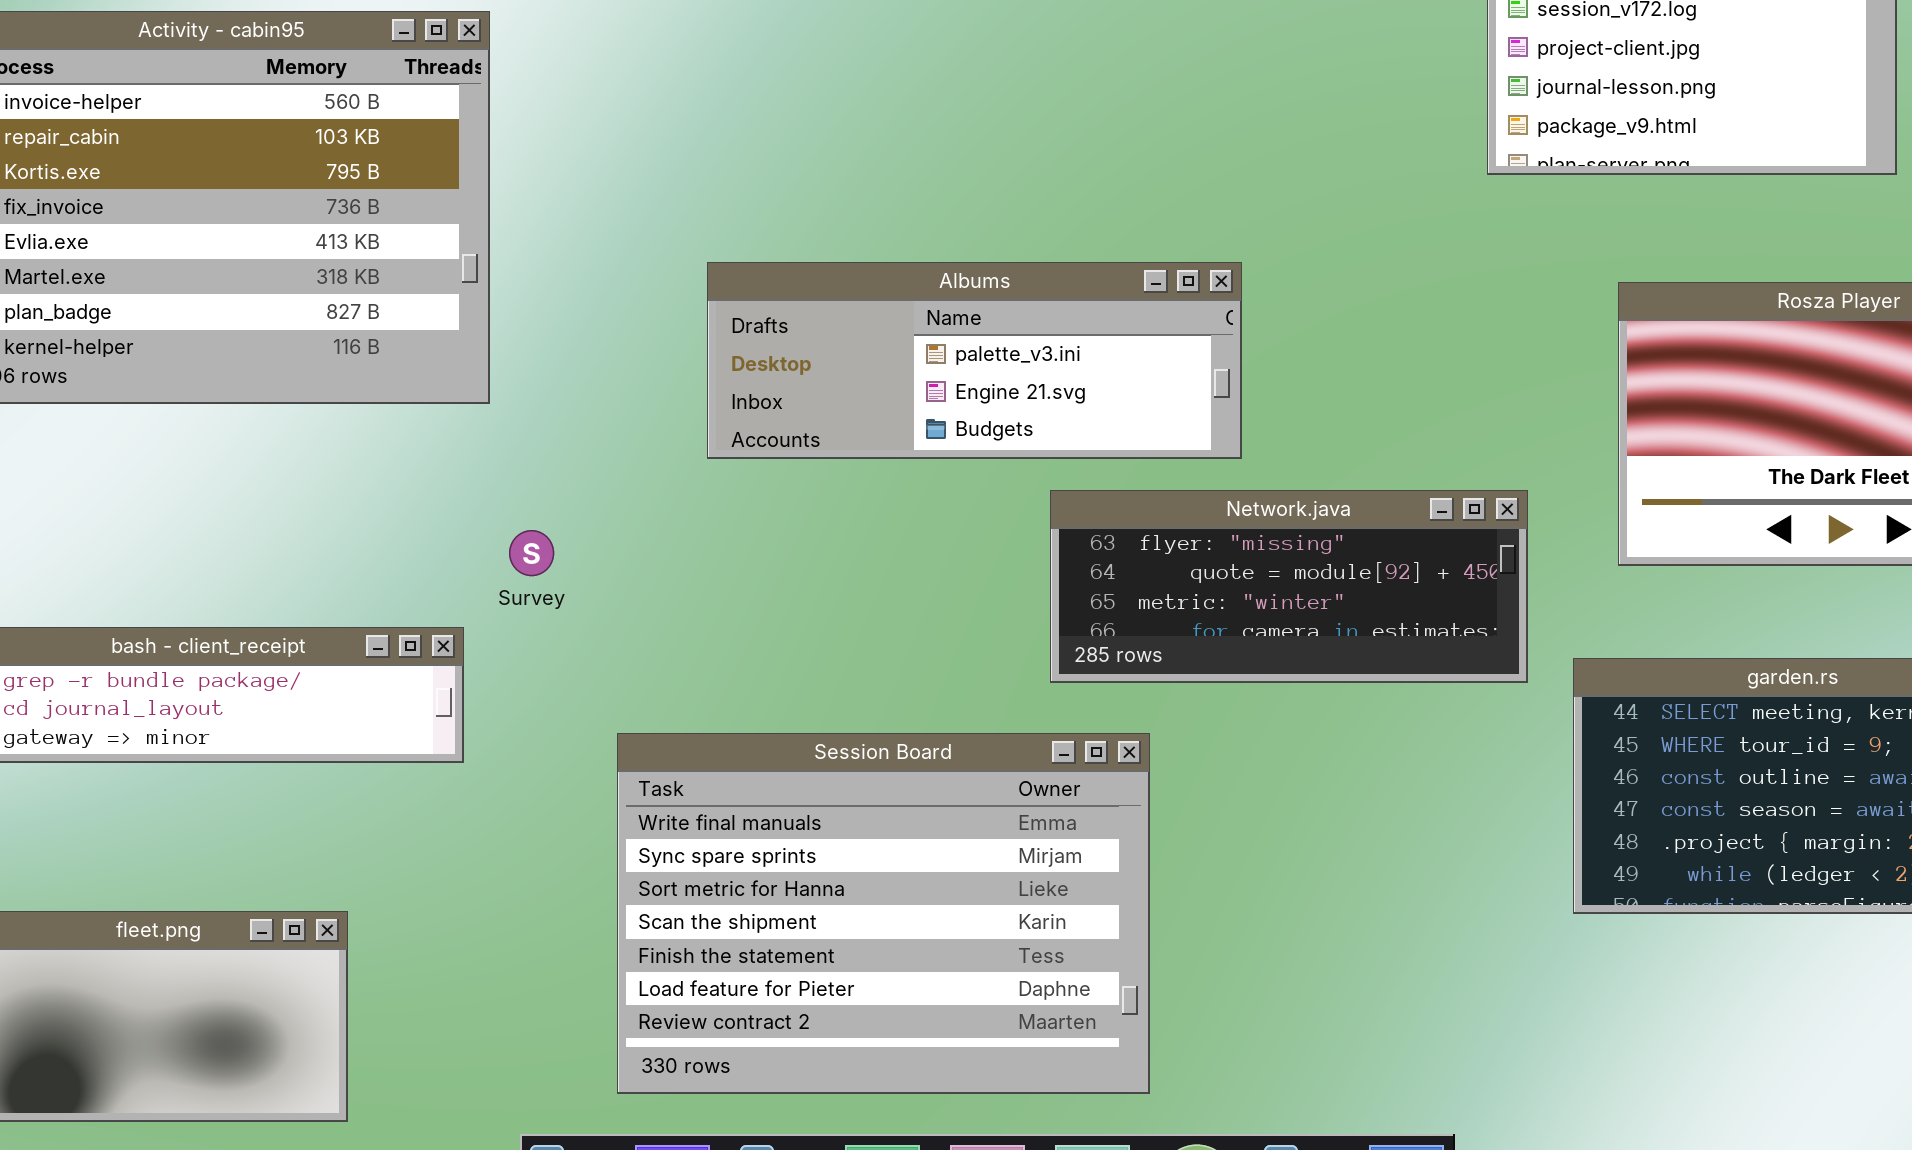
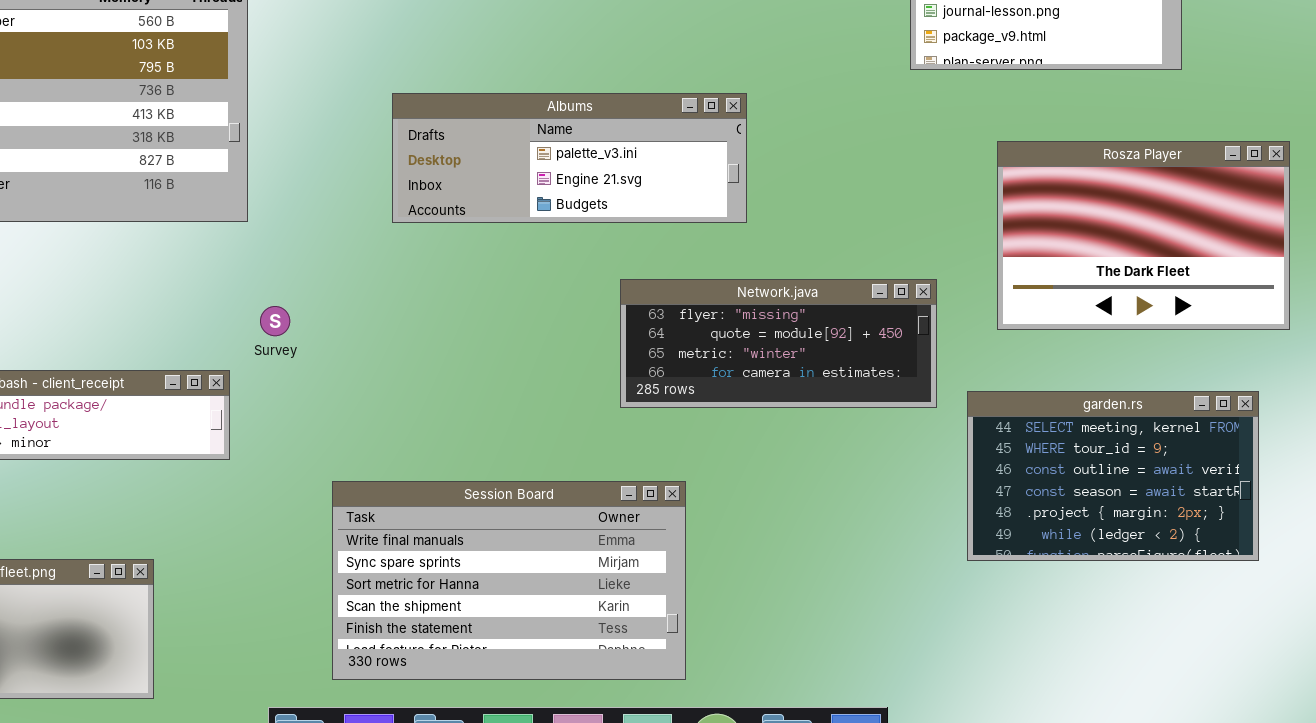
Albums: [707,262,1242,459] -> [392,93,747,223], moved
Session Board: [617,733,1150,1094] -> [332,481,686,680], resized

